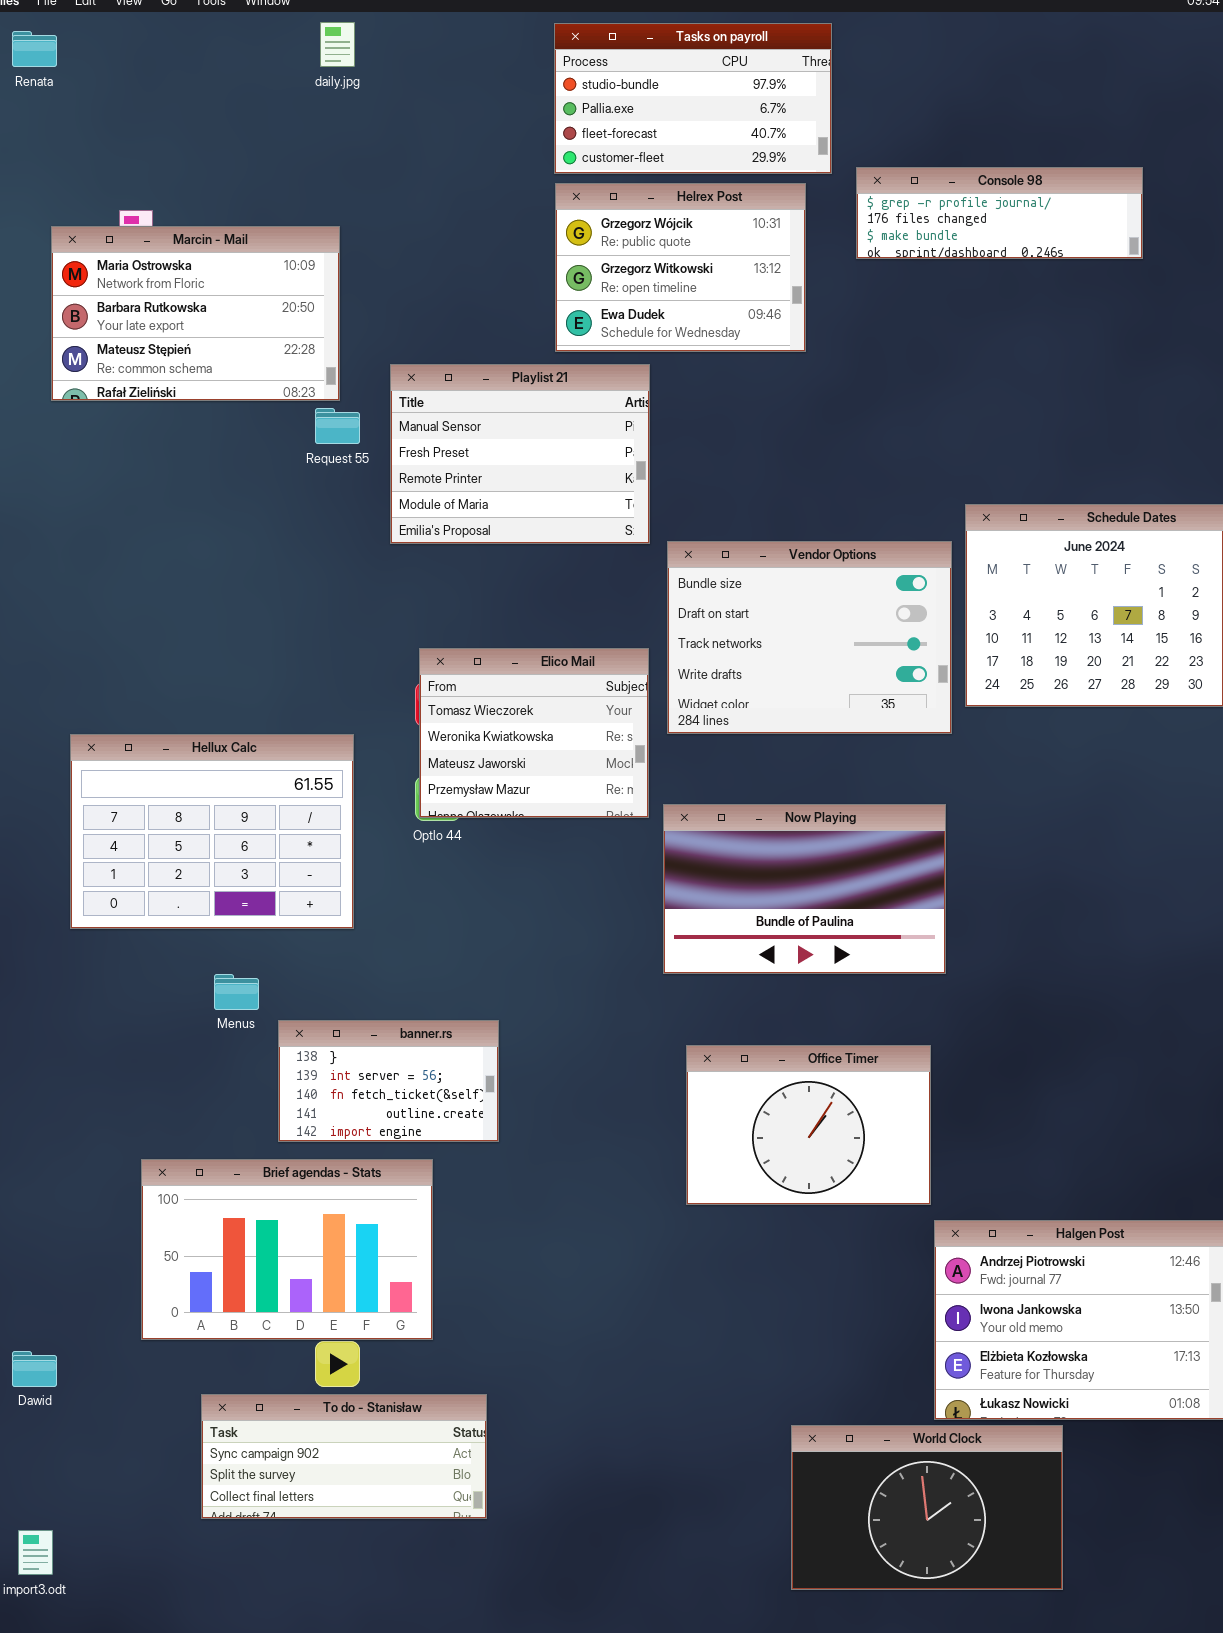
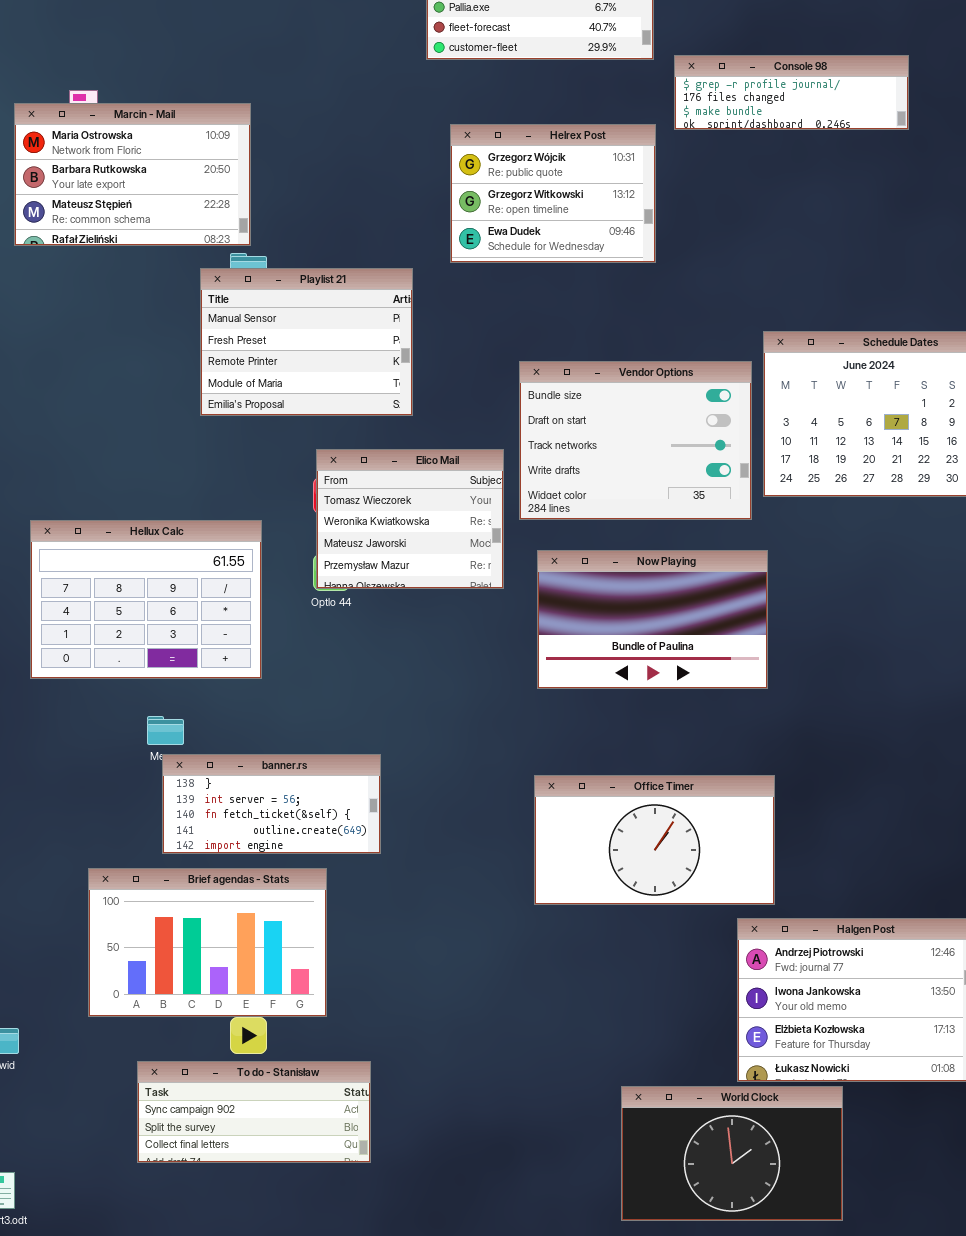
Helrex Post: [555,183,806,352] -> [450,124,656,263], moved
Playlist 21: [390,364,650,544] -> [200,268,413,416], moved
Now Playing: [663,804,946,974] -> [537,550,768,689], moved
banner.rs: [278,1020,499,1142] -> [162,754,381,854], resized
Office Timer: [686,1045,931,1205] -> [534,775,775,905], resized

